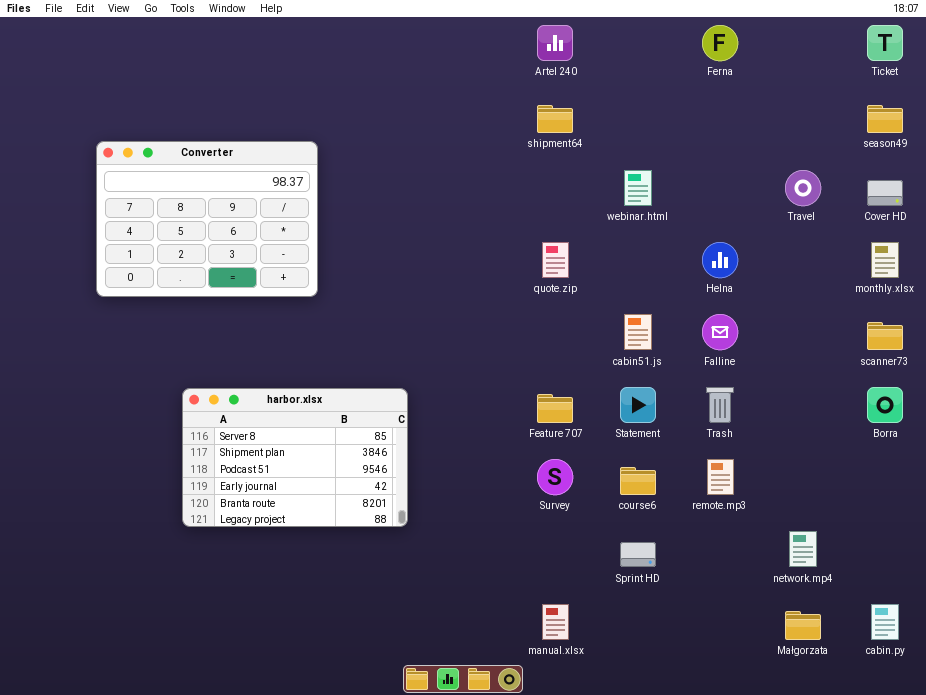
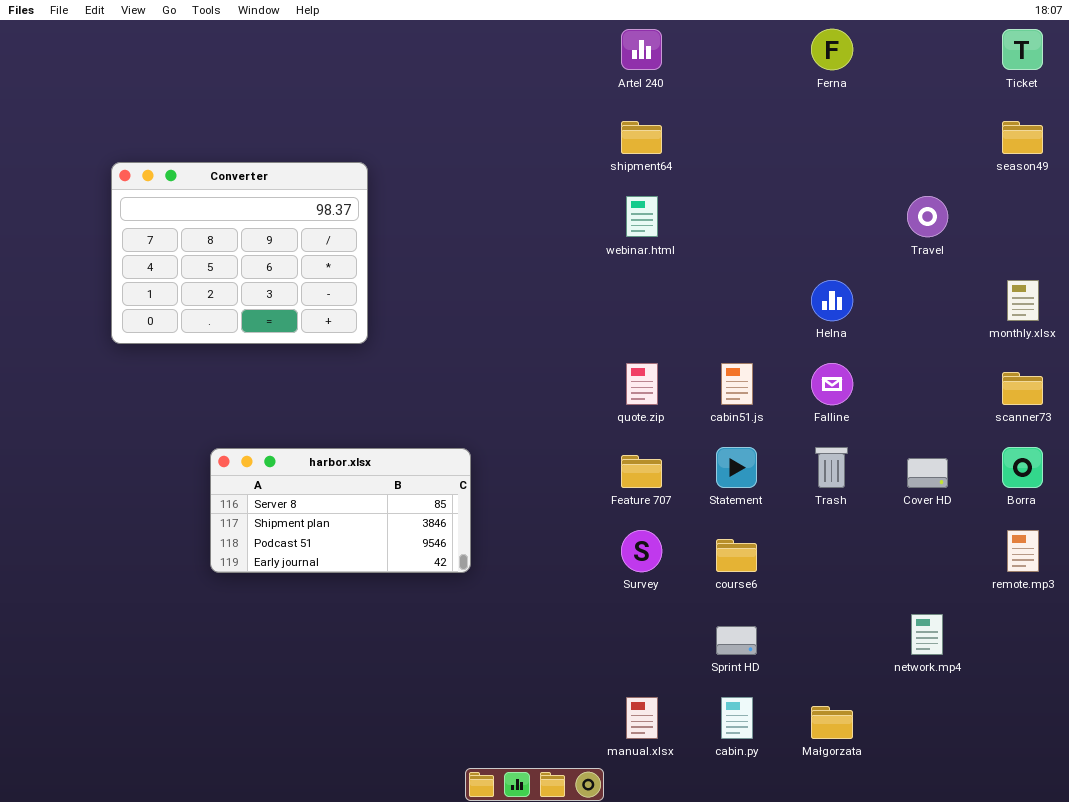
webinar.html: [624,170,652,206] -> [626,196,658,237], moved
Cover HD: [867,180,903,206] -> [907,458,948,488], moved
quote.zip: [542,242,569,278] -> [626,363,658,405], moved
harbor.xlsx: [182,388,408,527] -> [210,448,471,573], resized
remote.mp3: [707,459,734,495] -> [1007,530,1039,572], moved
cabin.py: [871,604,899,640] -> [721,697,753,739], moved
Małgorzata: [785,611,821,640] -> [811,706,853,739], moved

